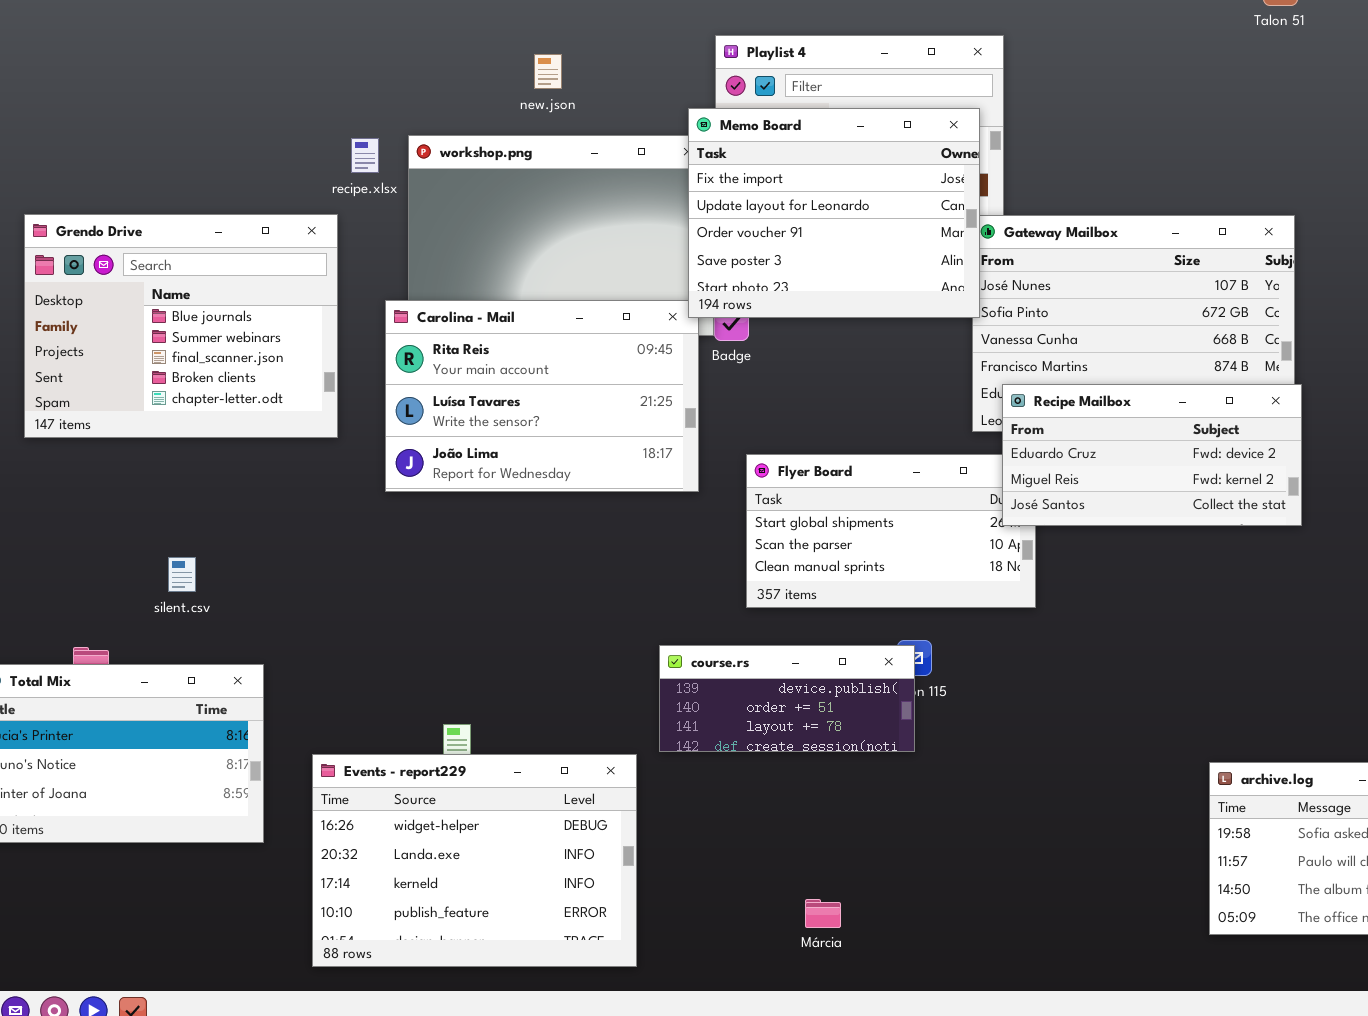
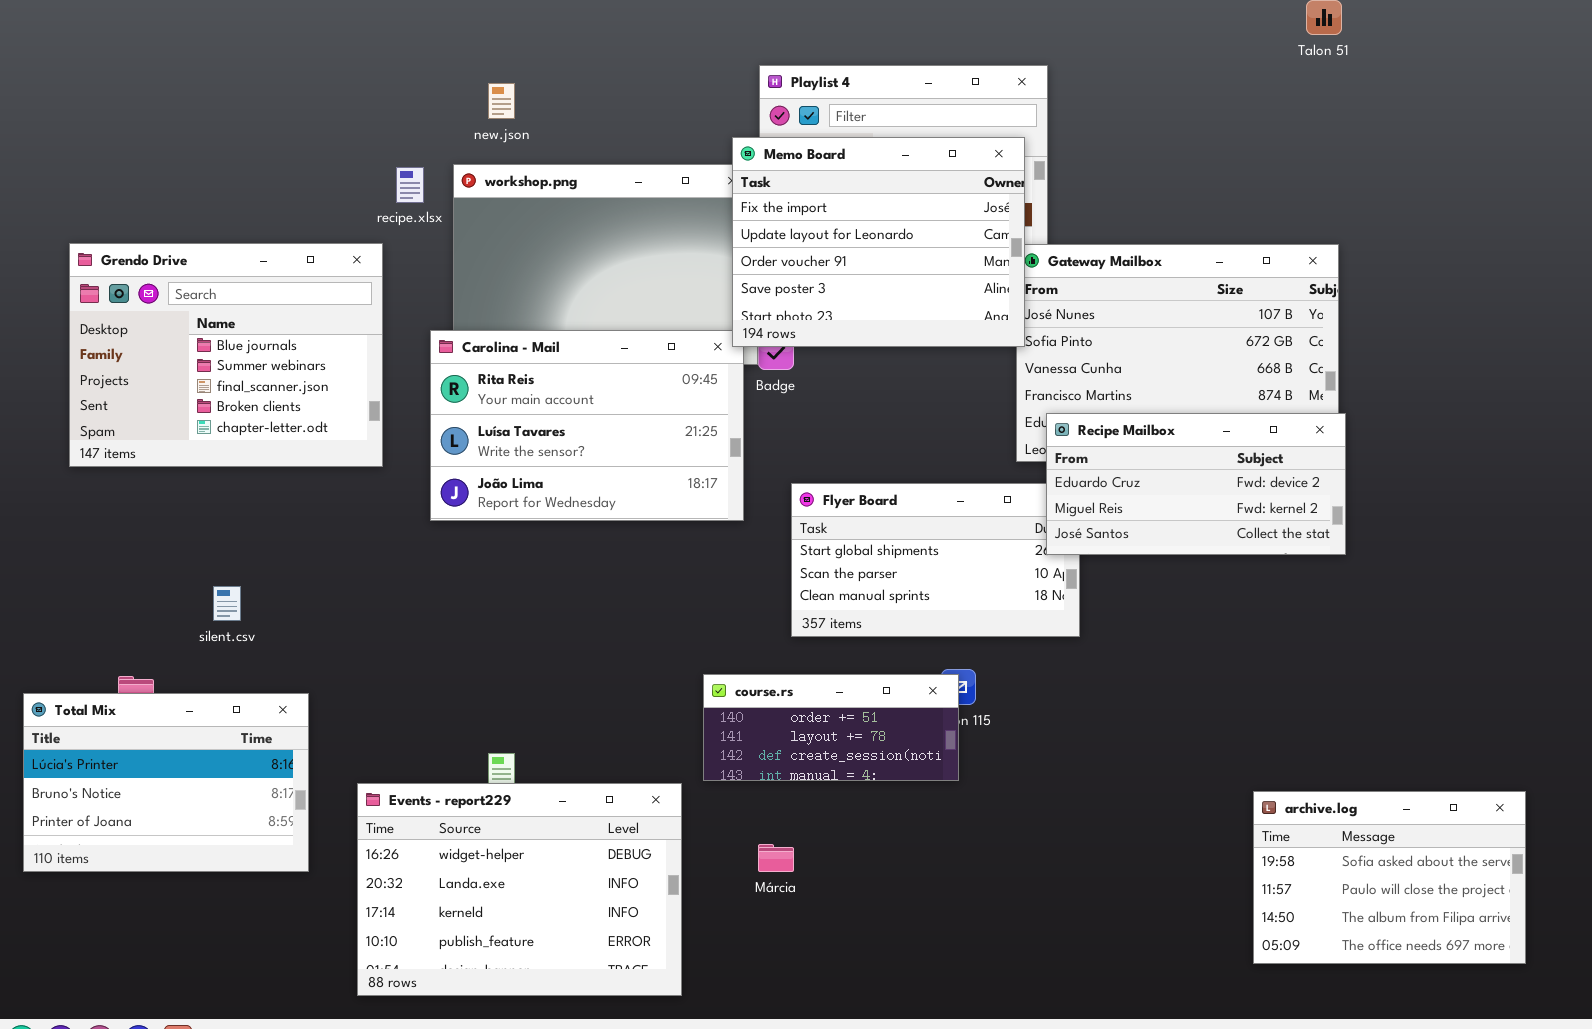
new.json: [534,54,562,89] -> [488,83,515,119], moved
course.rs: [659,645,915,752] -> [703,674,959,781], scrolled down 1 row
Márcia: [805,899,841,928] -> [758,844,794,872], moved

